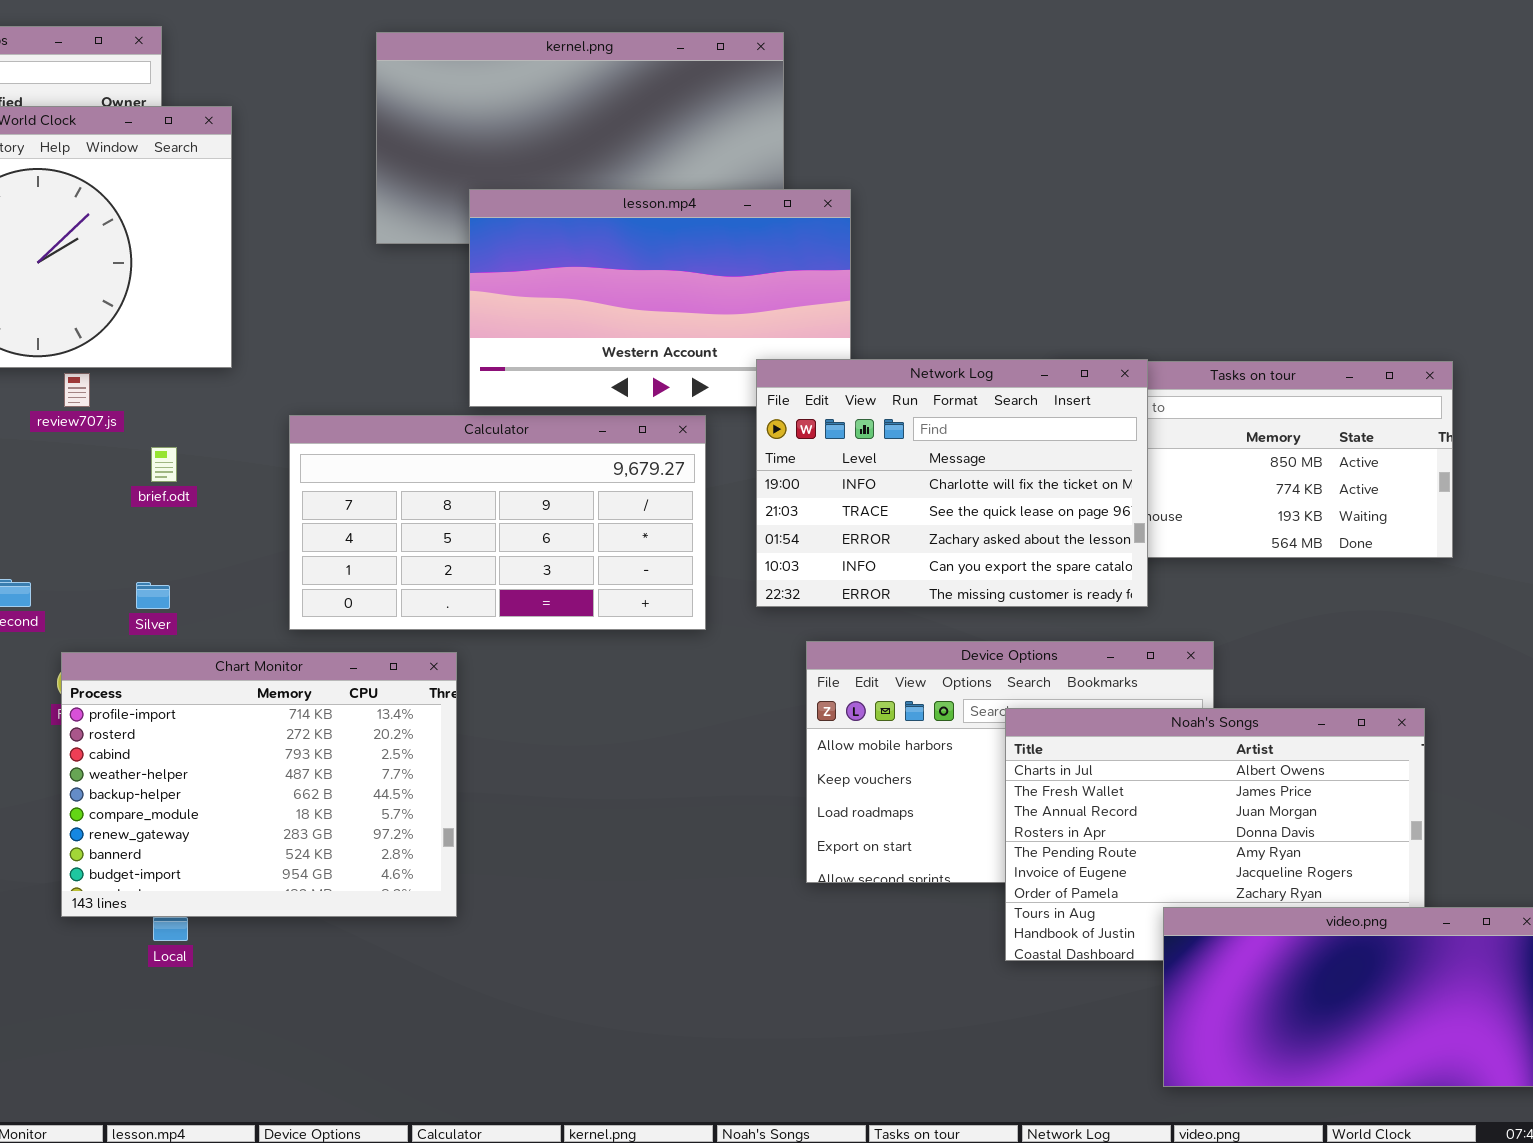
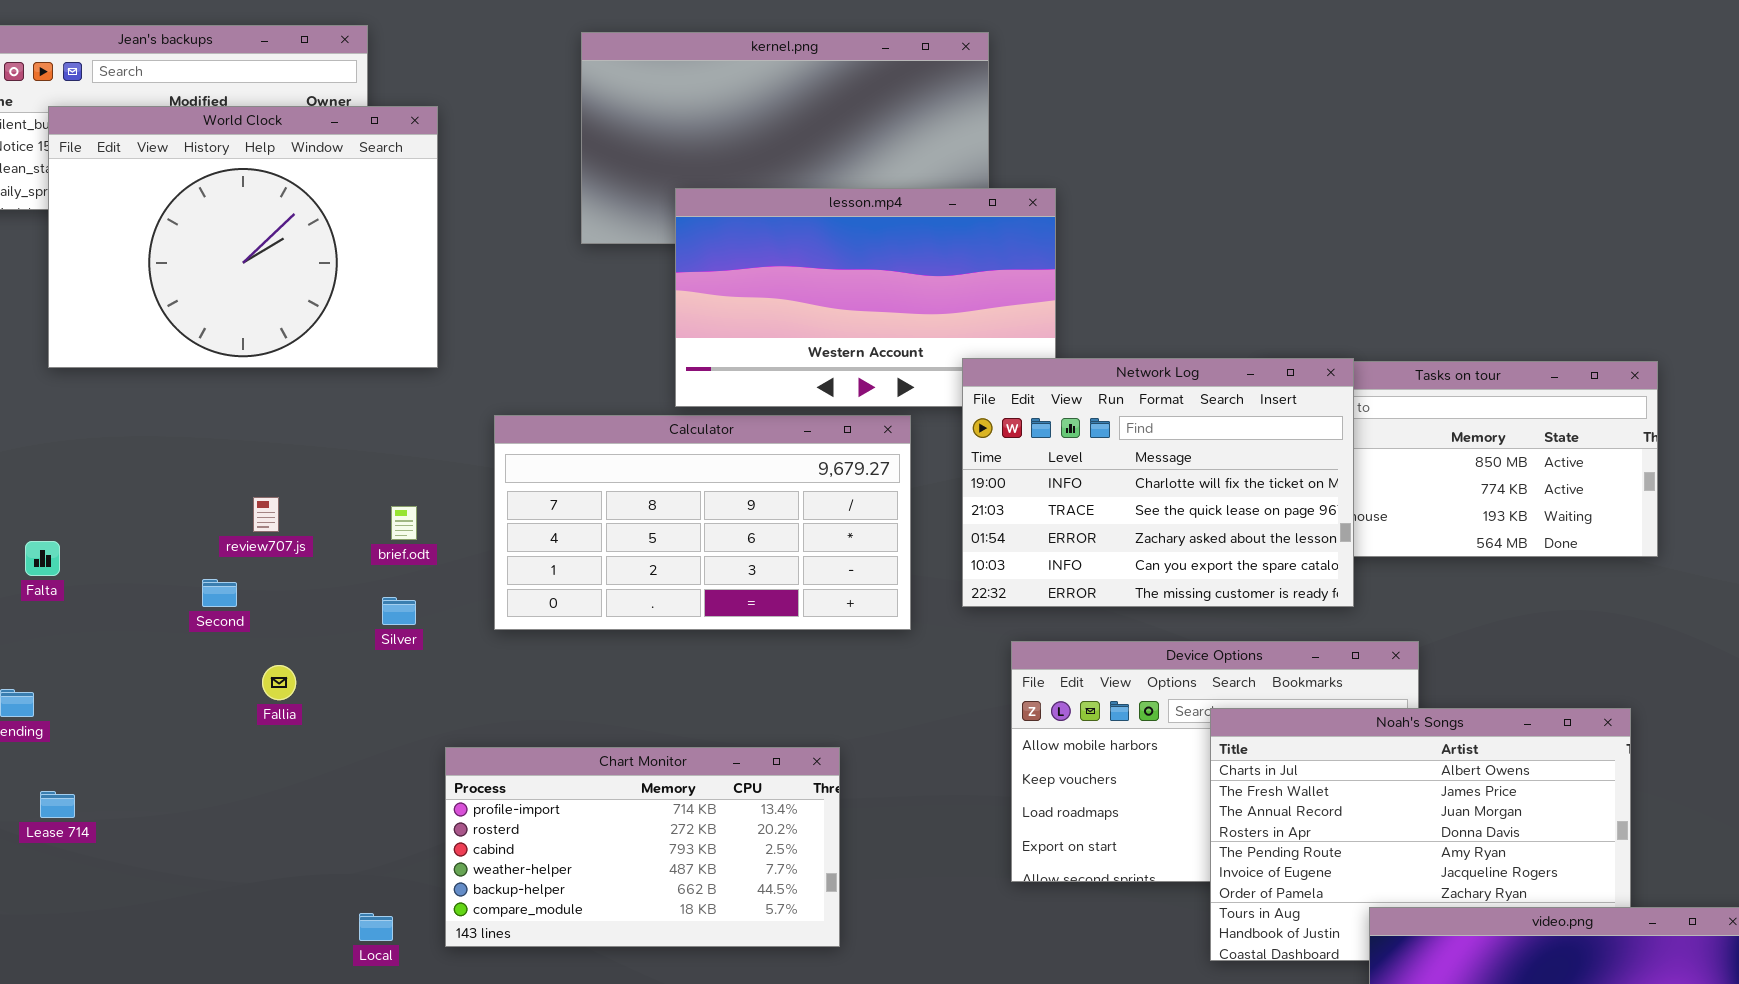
review707.js: [64,373,90,407] -> [253,497,279,532], moved
brief.odt: [151,447,177,482] -> [391,506,417,540], moved
Silver: [136,582,170,609] -> [382,597,416,625], moved
Chart Monitor: [61,652,457,917] -> [445,747,840,947], moved, resized

